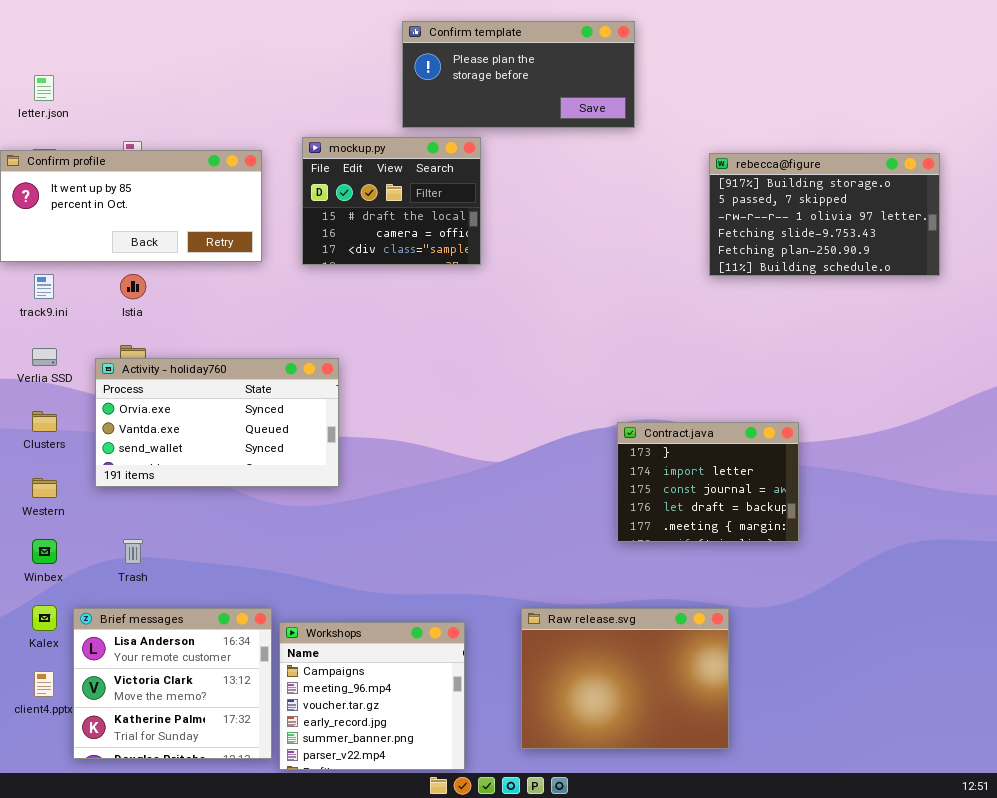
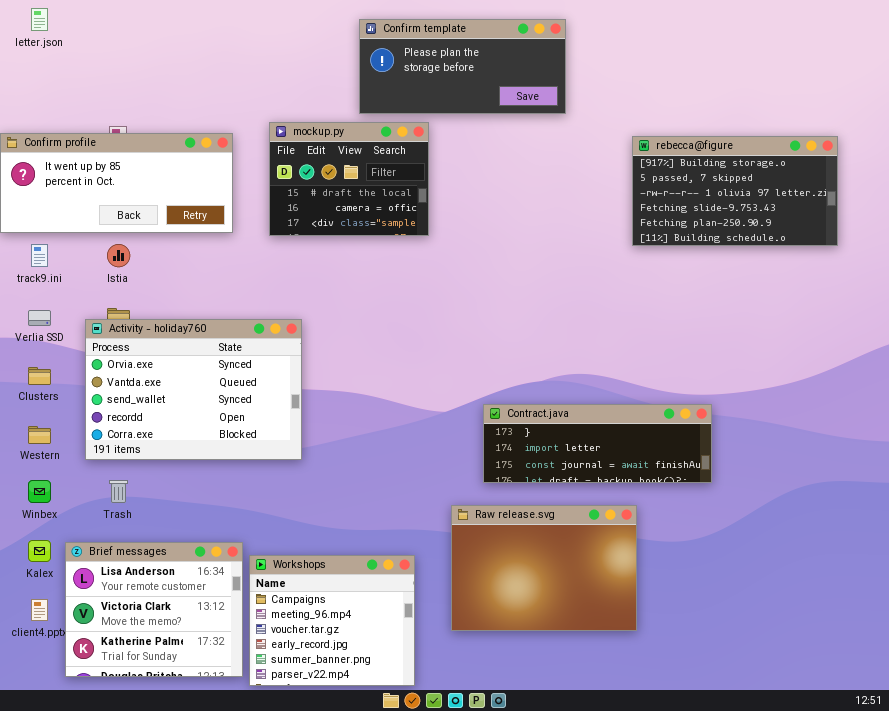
letter.json: [34,75,54,101] -> [31,8,48,31], moved
Activity - holiday760: [95,358,339,487] -> [85,319,302,460], resized
Contract.java: [617,422,799,542] -> [483,404,712,483], resized
Raw release.svg: [521,608,729,749] -> [451,505,637,631], moved

